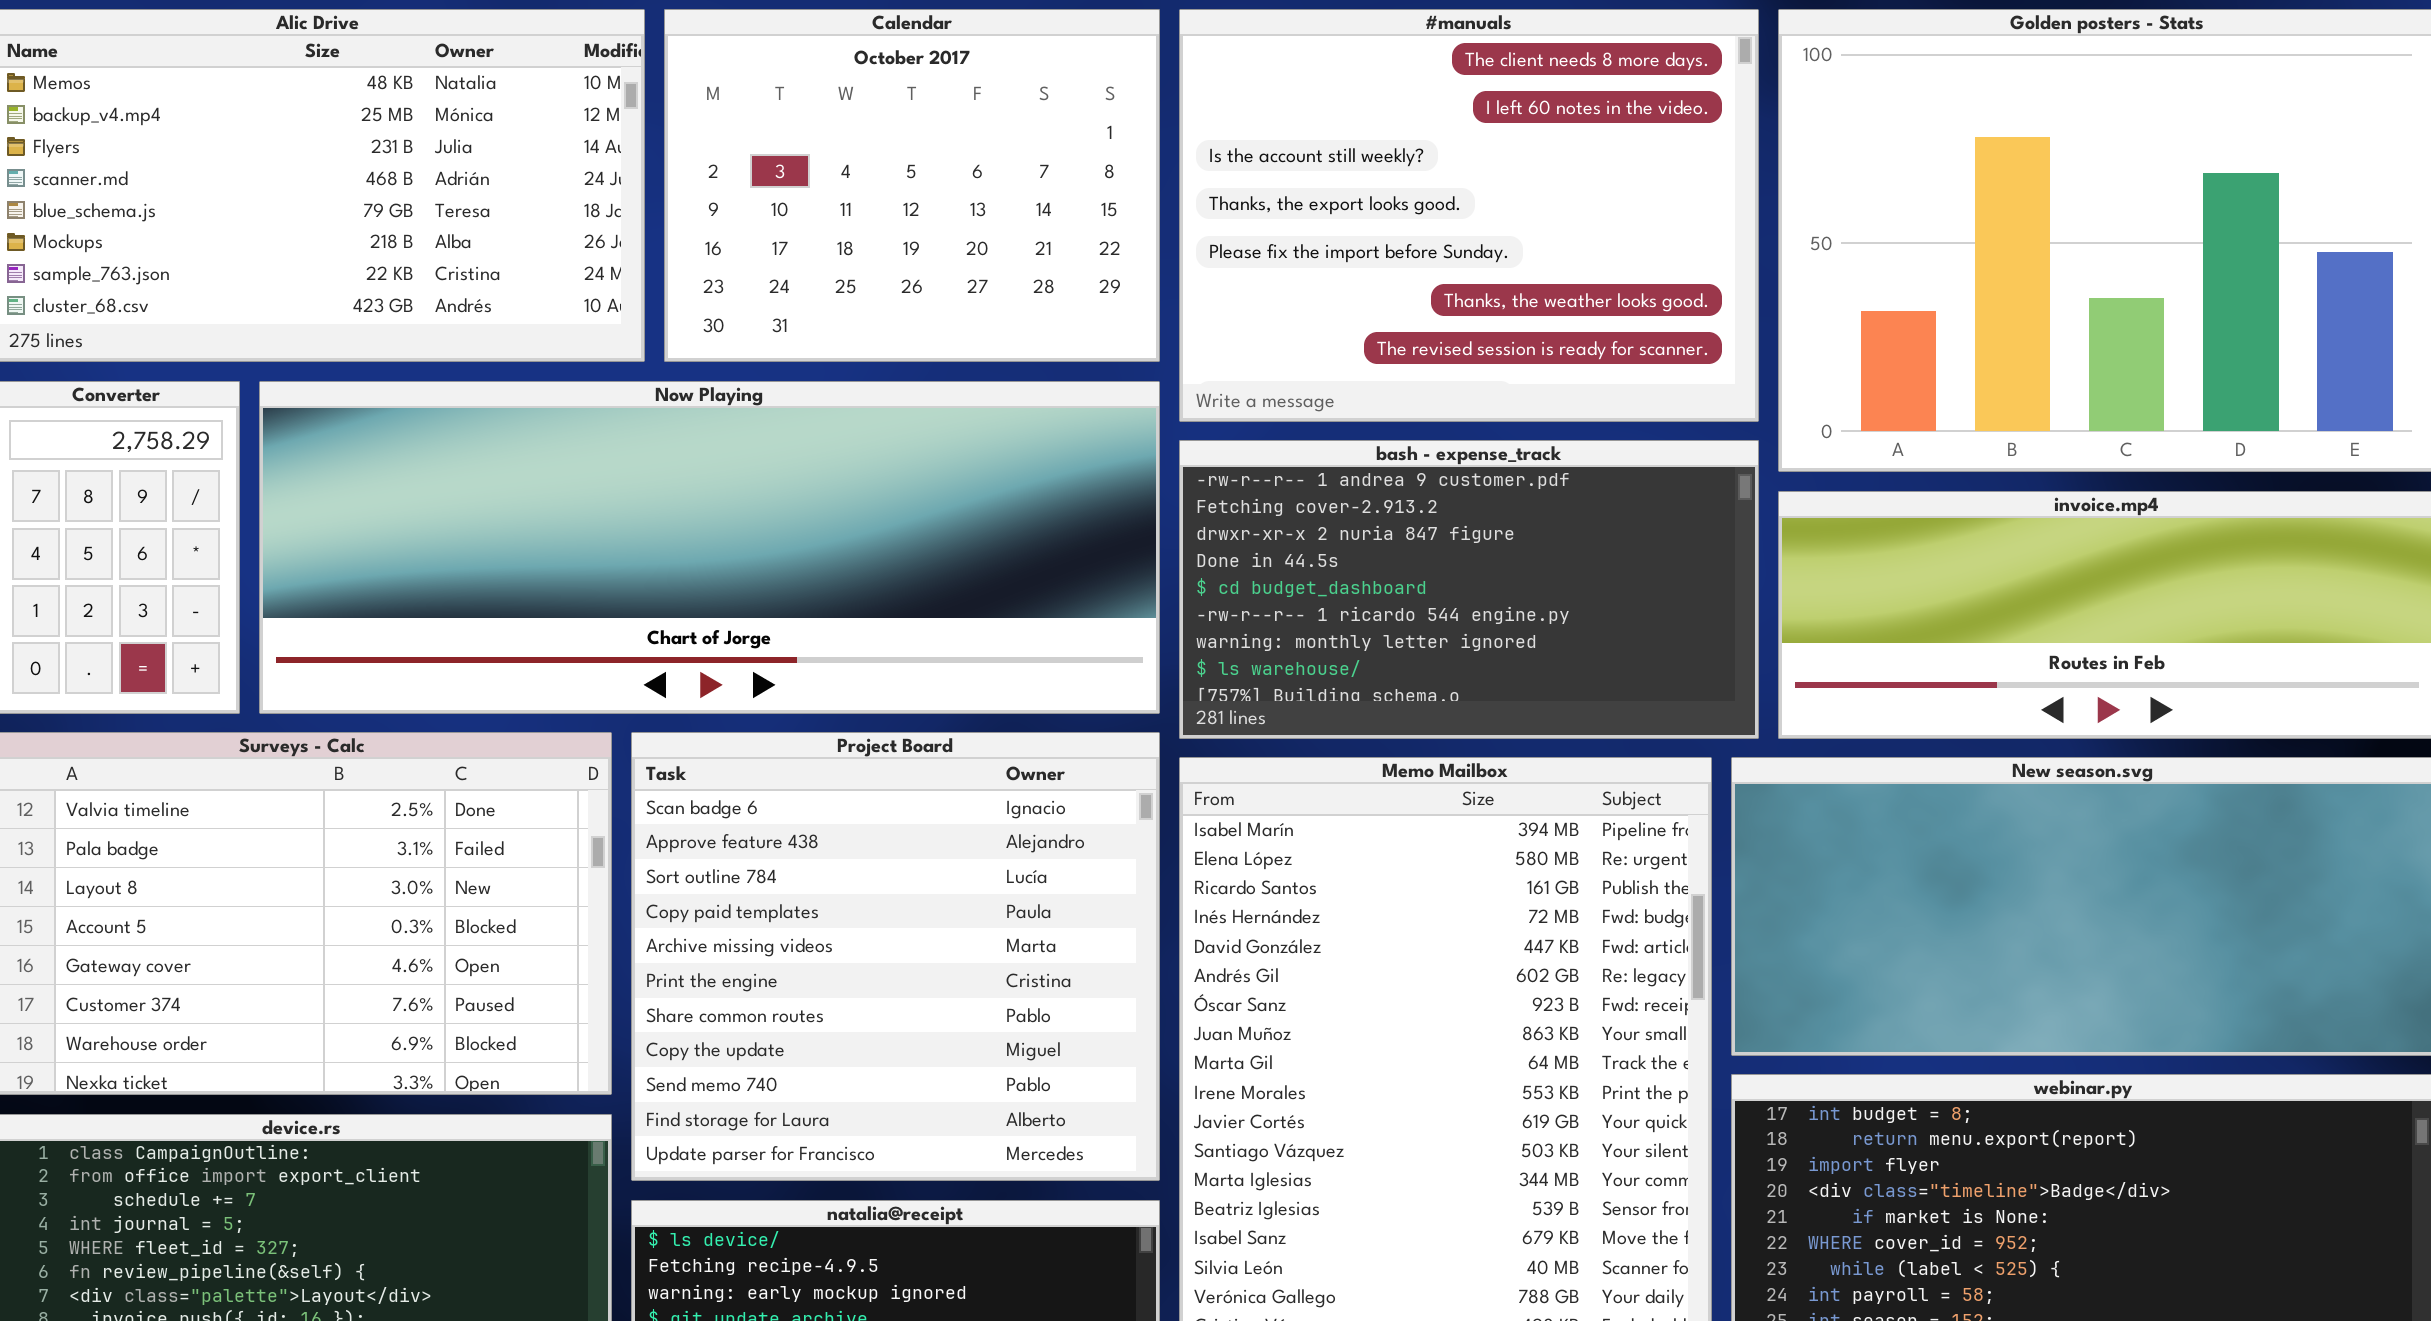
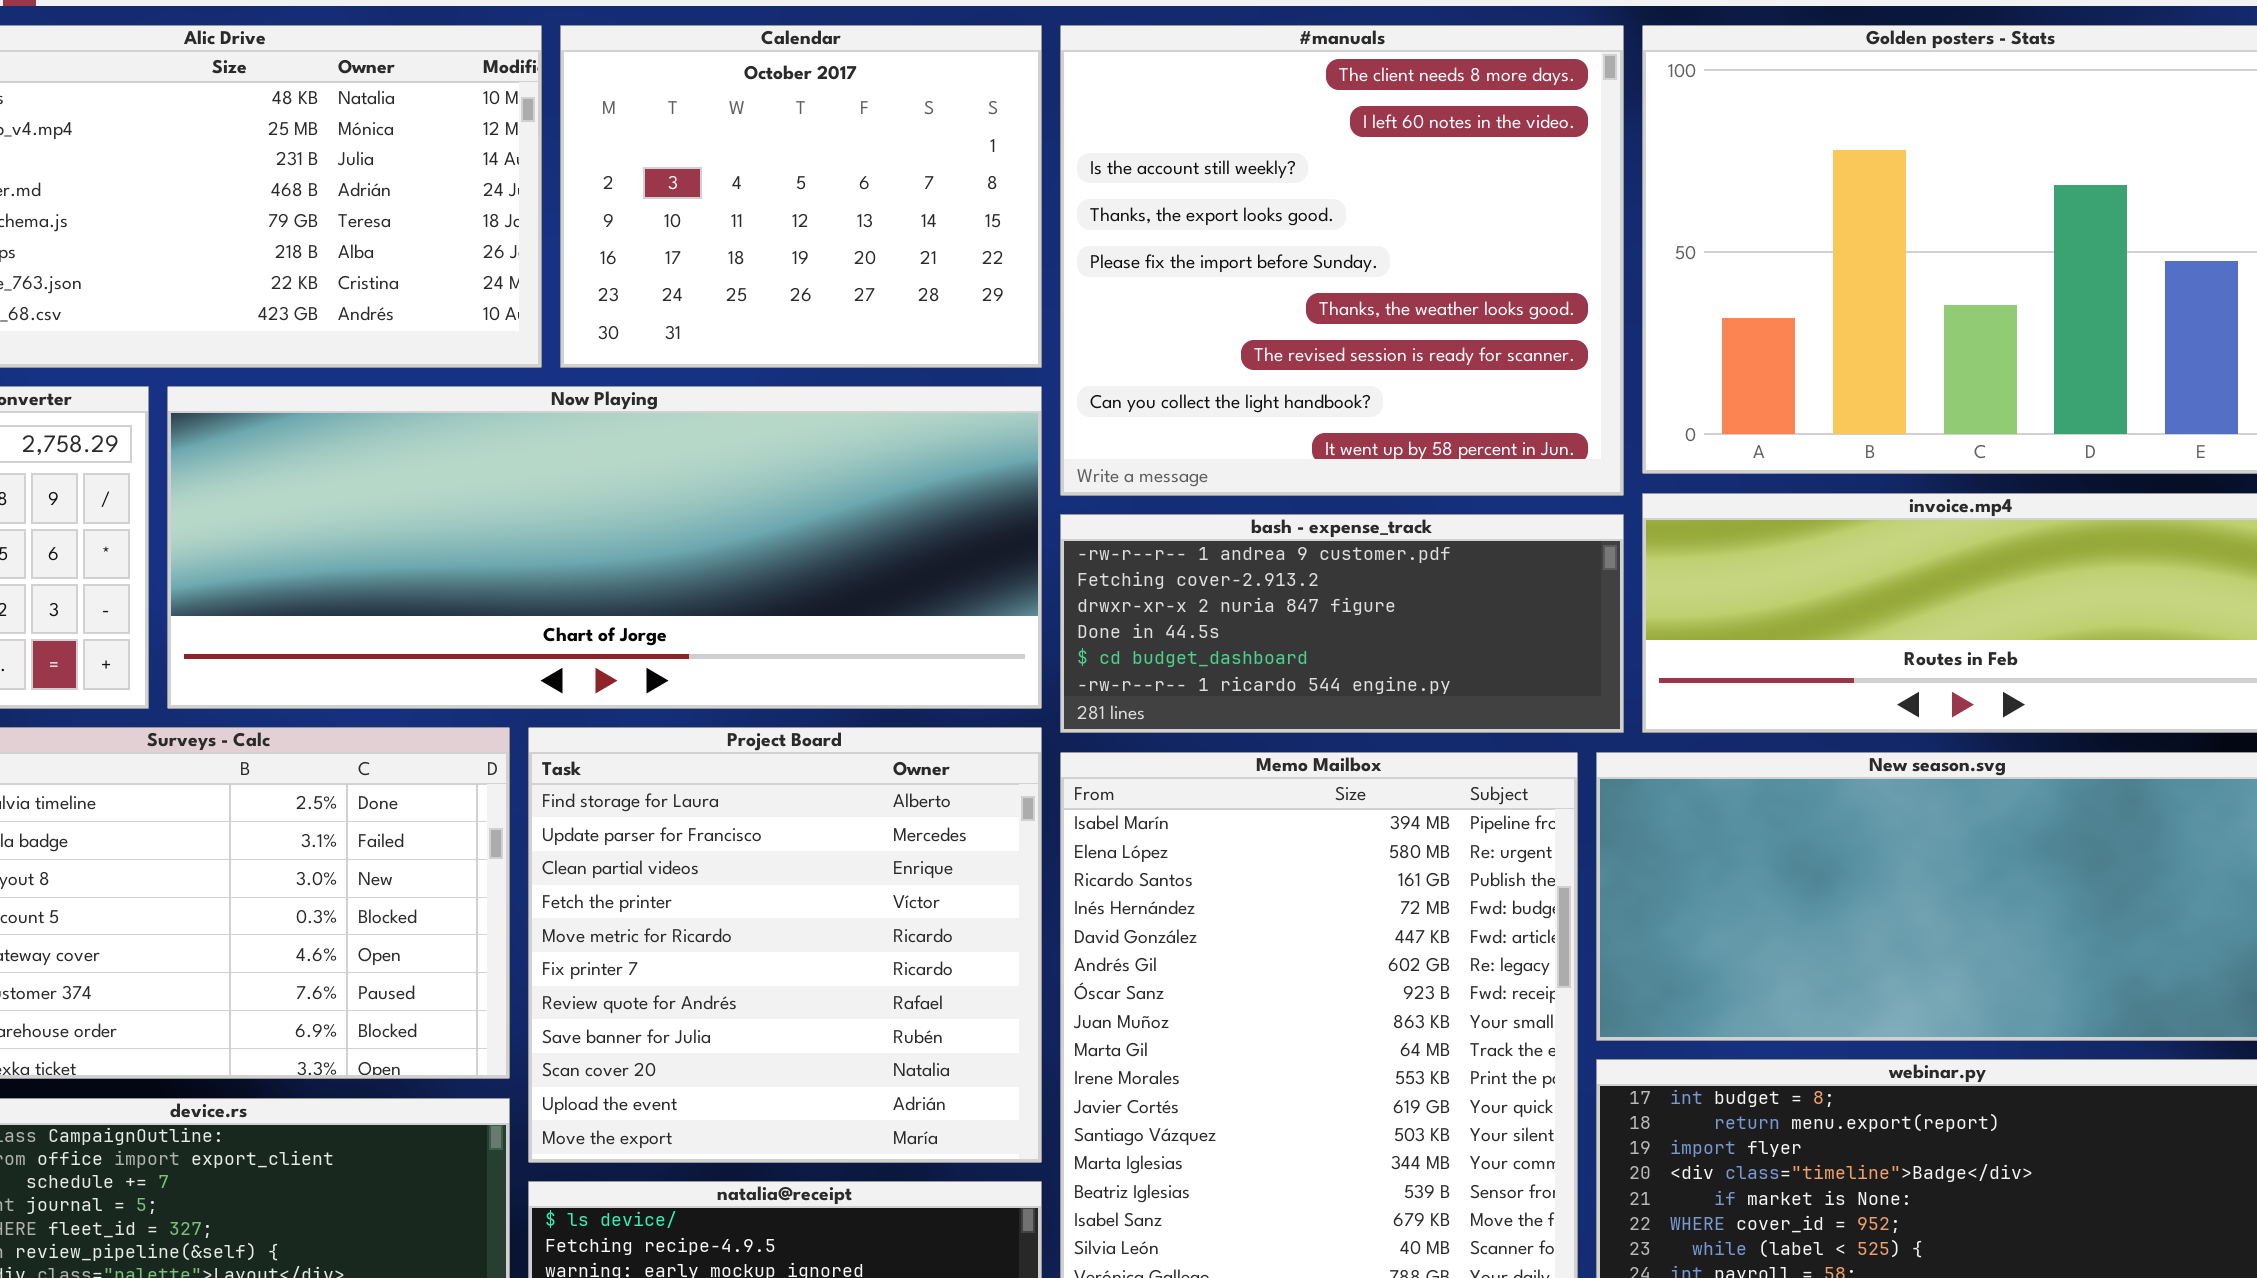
#manuals: [1179,9,1759,422] -> [1060,25,1624,496], resized
bash - expense_track: [1179,440,1759,739] -> [1060,514,1624,733], resized
Project Board: [631,732,1160,1181] -> [528,727,1042,1163], scrolled down 9 rows

